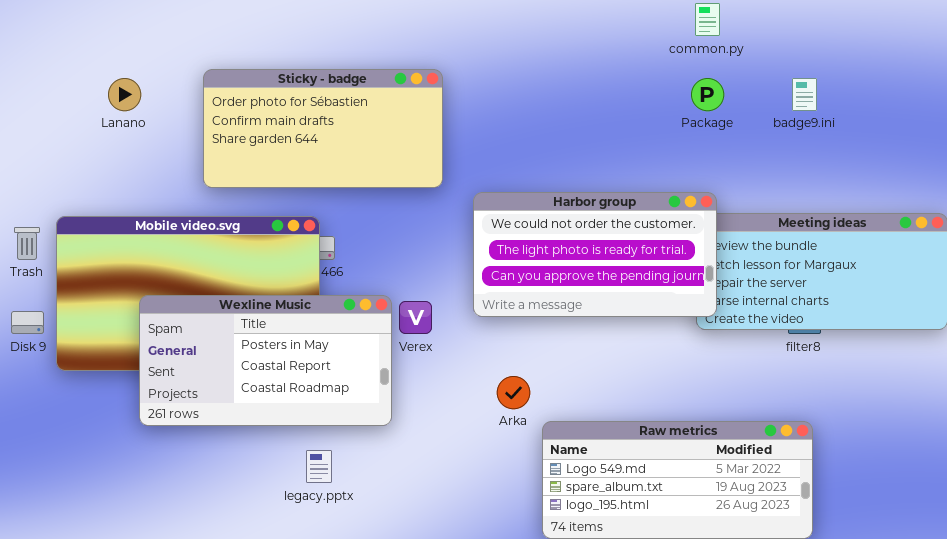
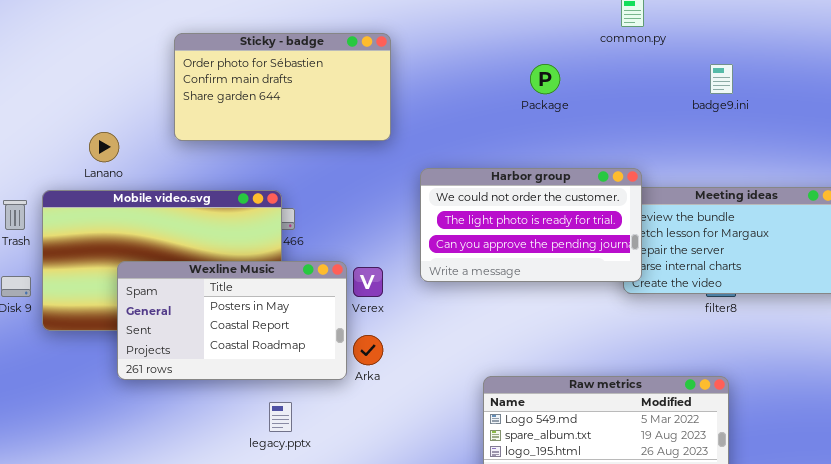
Sticky - badge: [203,69,443,188] -> [174,33,391,141], moved
Lanano: [108,78,141,111] -> [89,132,119,162], moved
Package: [691,78,724,111] -> [530,64,560,94], moved
Arka: [497,376,530,409] -> [353,335,383,365], moved

